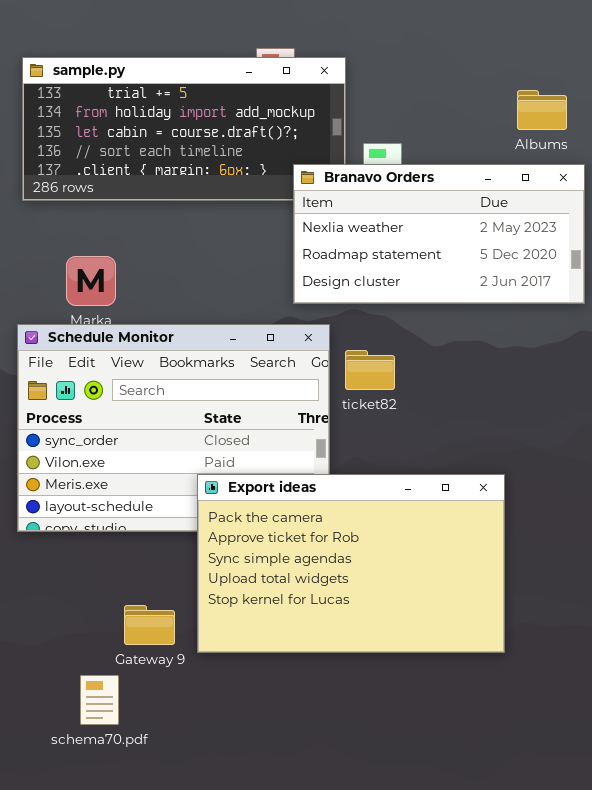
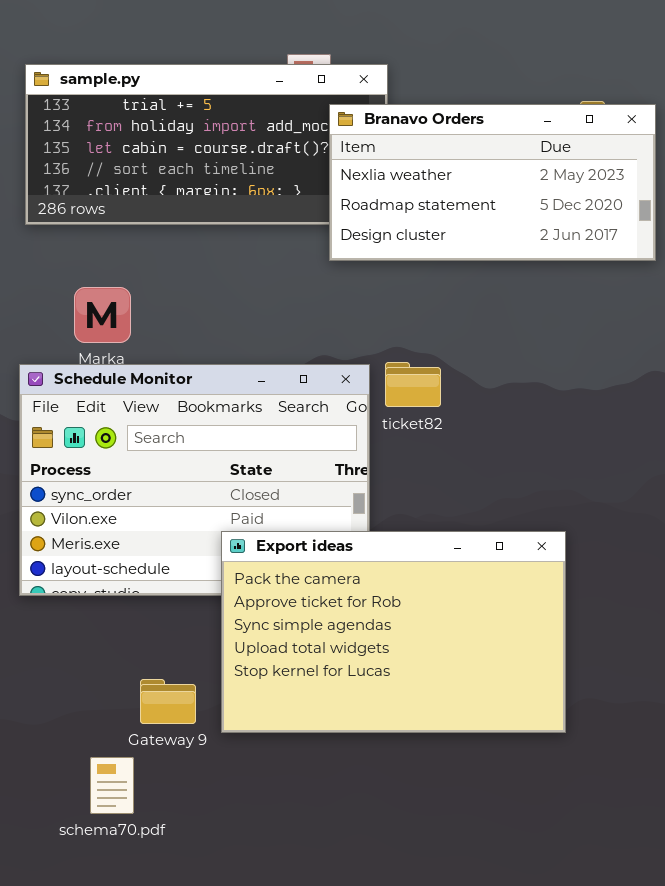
Branavo Orders: [293,164,585,304] -> [329,104,656,261], moved
ticket82: [345,350,395,390] -> [385,362,441,407], moved

